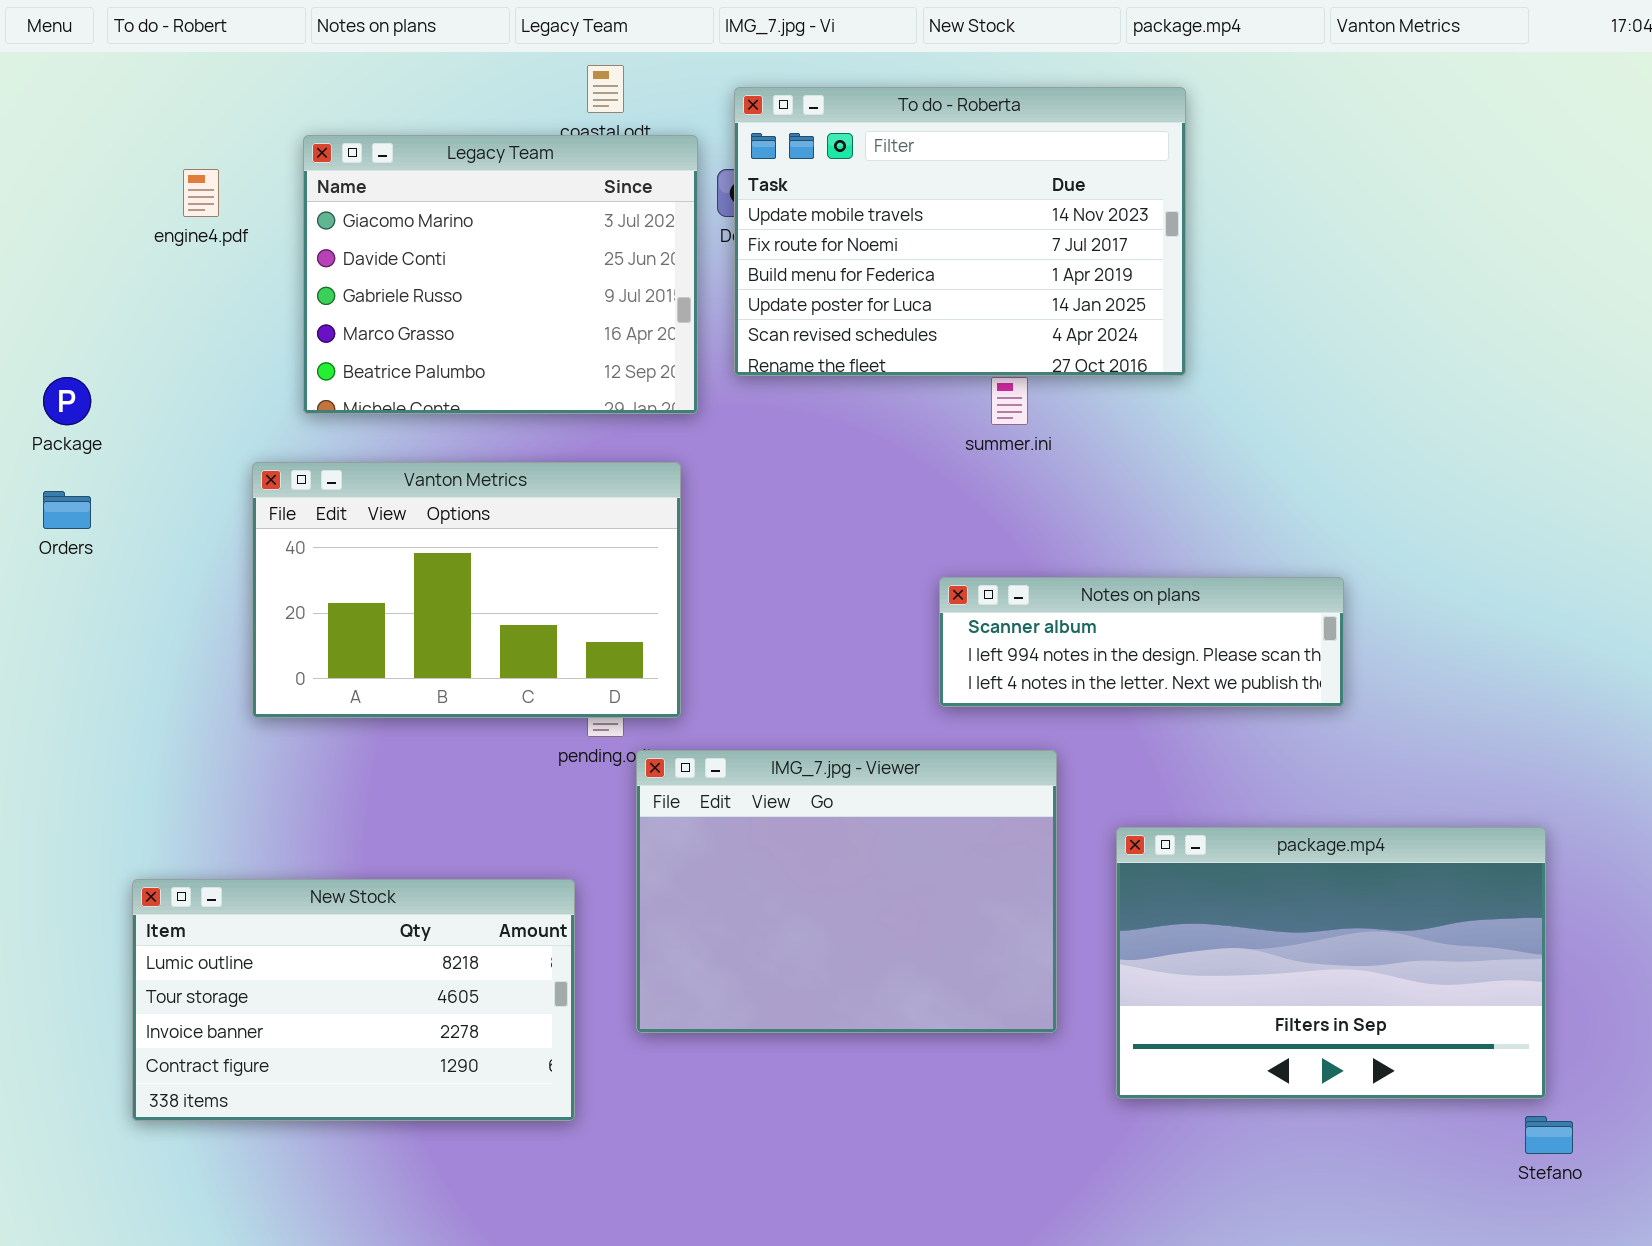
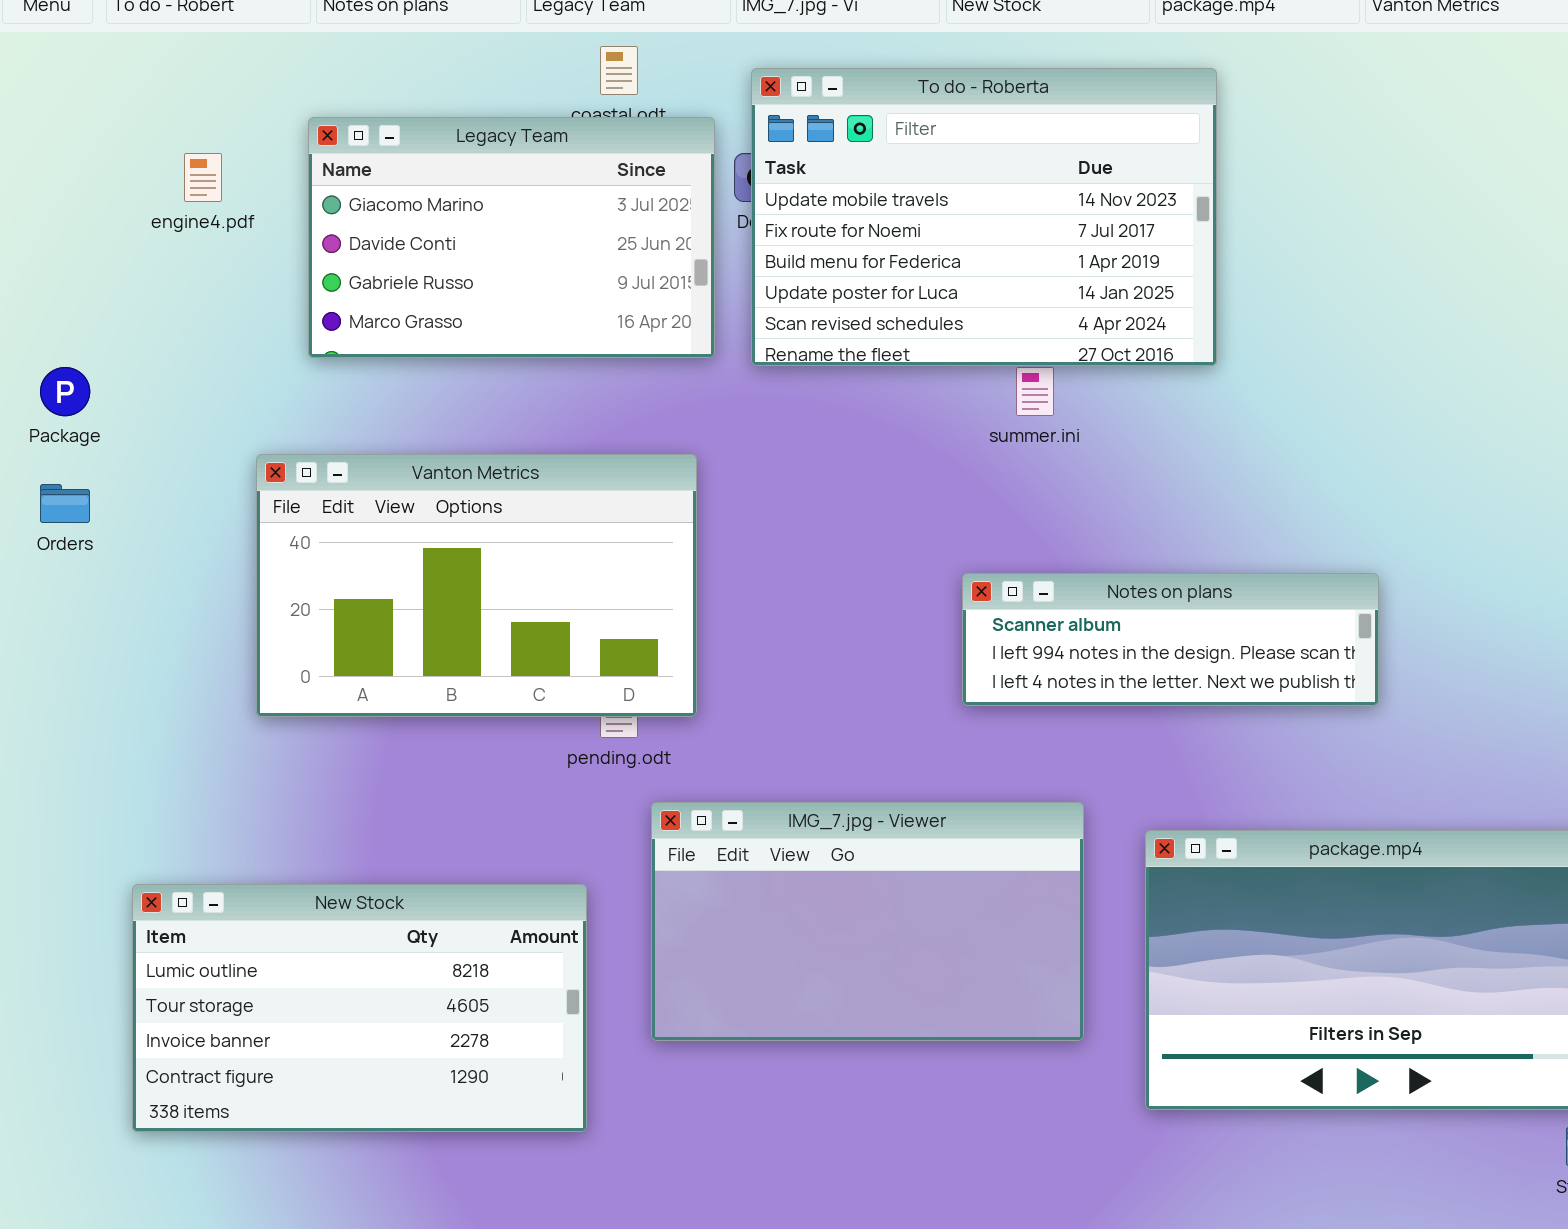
Legacy Team: [303,135,698,414] -> [308,117,715,358], resized
IMG_7.jpg - Viewer: [636,750,1057,1033] -> [651,802,1084,1041], resized

